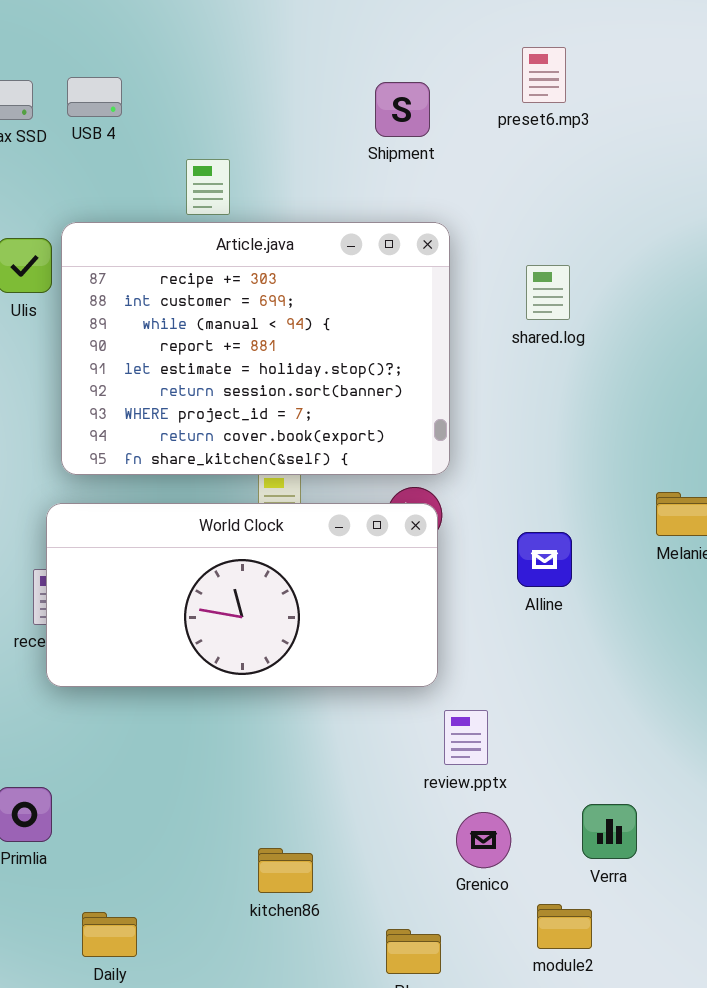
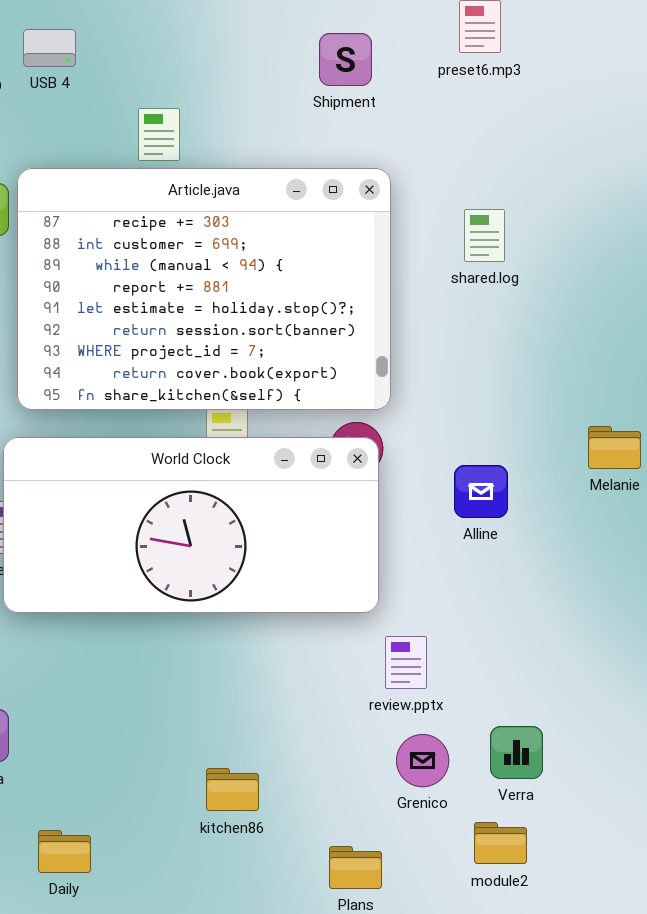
Verra: [582,804,637,859] -> [490,726,543,779], moved

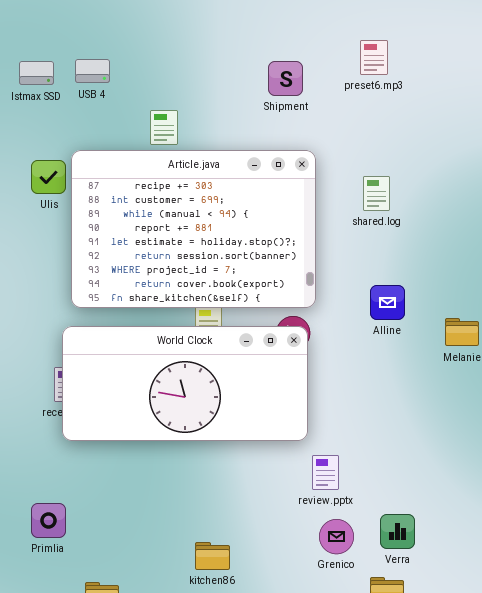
Alline: [454,465,508,518] -> [370,285,405,320], moved

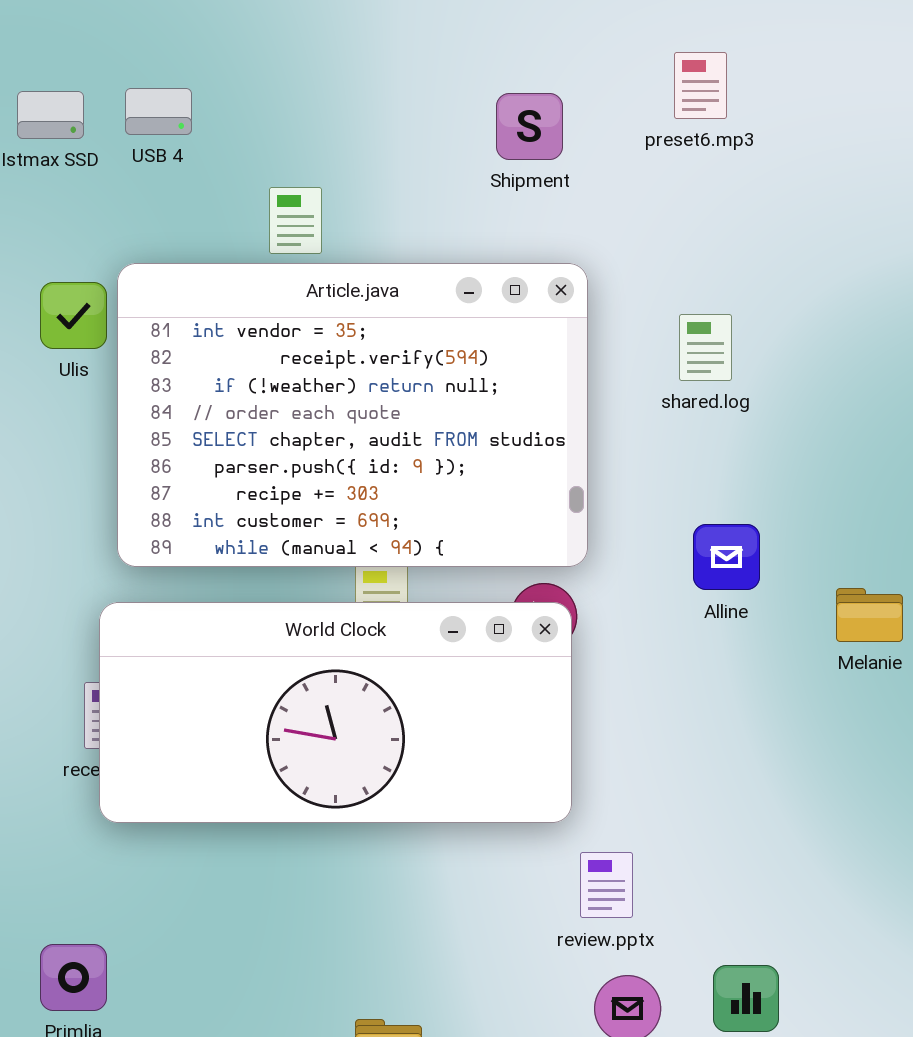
Article.java: [71,150,316,308] -> [117,263,588,567], scrolled up 6 rows

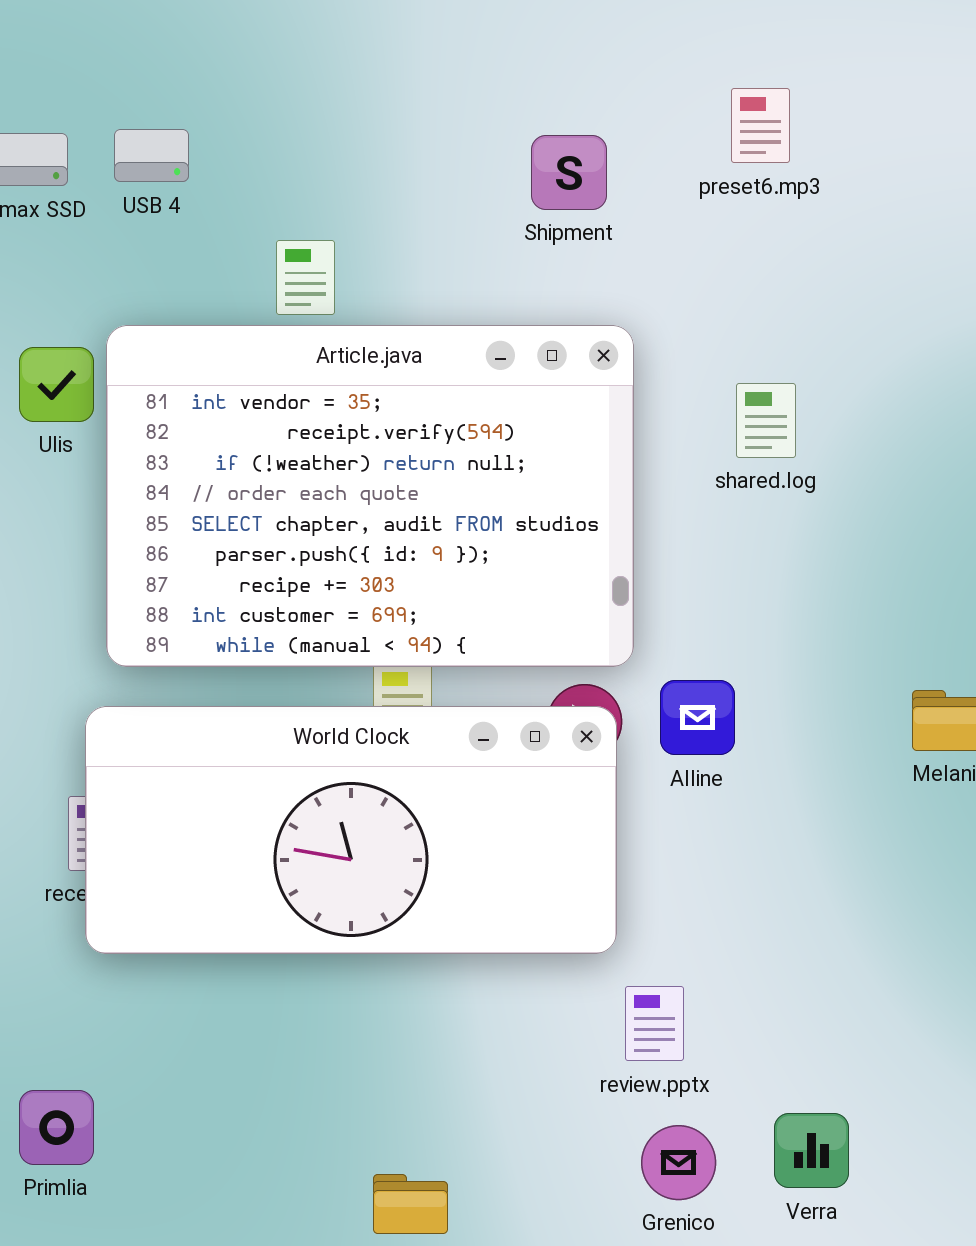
Alline: [693,524,760,590] -> [660,680,735,755], moved

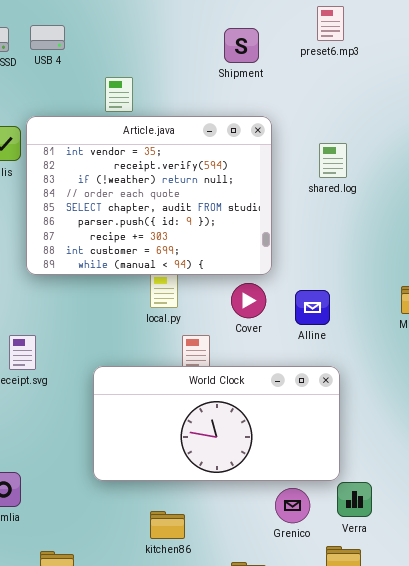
Alline: [660,680,735,755] -> [295,290,330,325], moved
World Clock: [85,706,617,954] -> [93,366,340,481], moved

